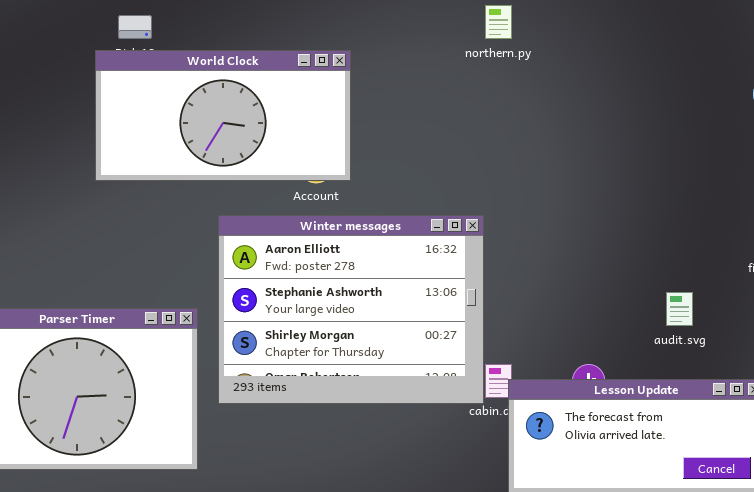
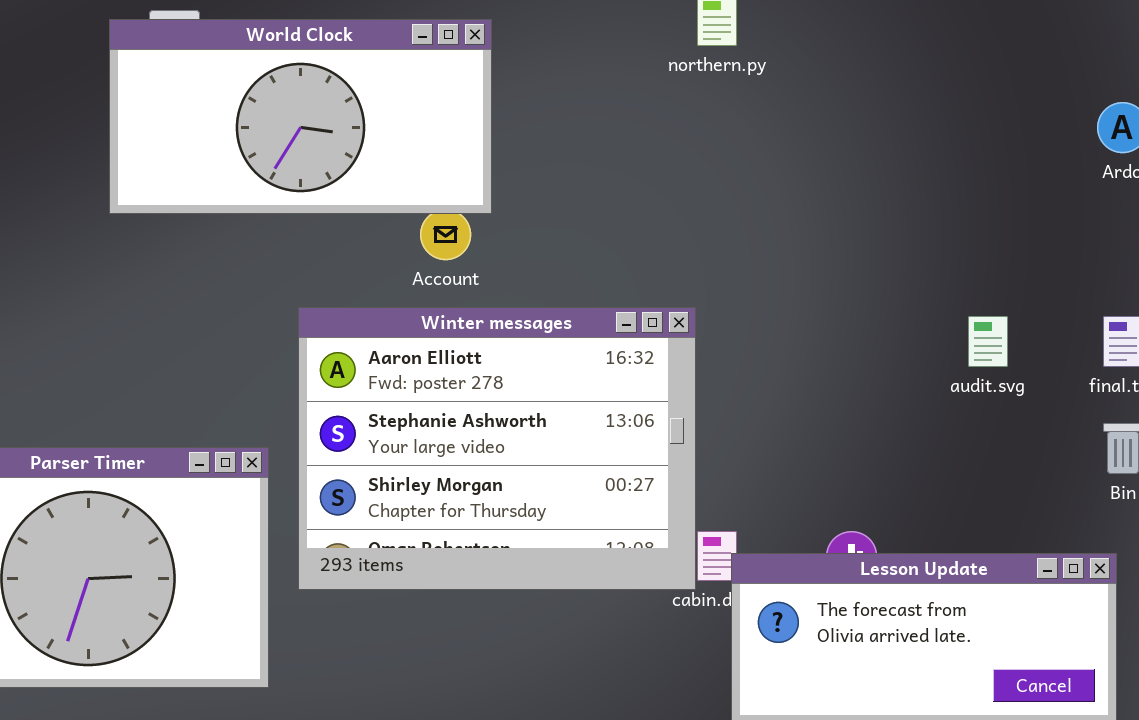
World Clock: [95,50,351,181] -> [109,19,492,214], moved
audit.svg: [666,292,693,326] -> [968,316,1008,367], moved

